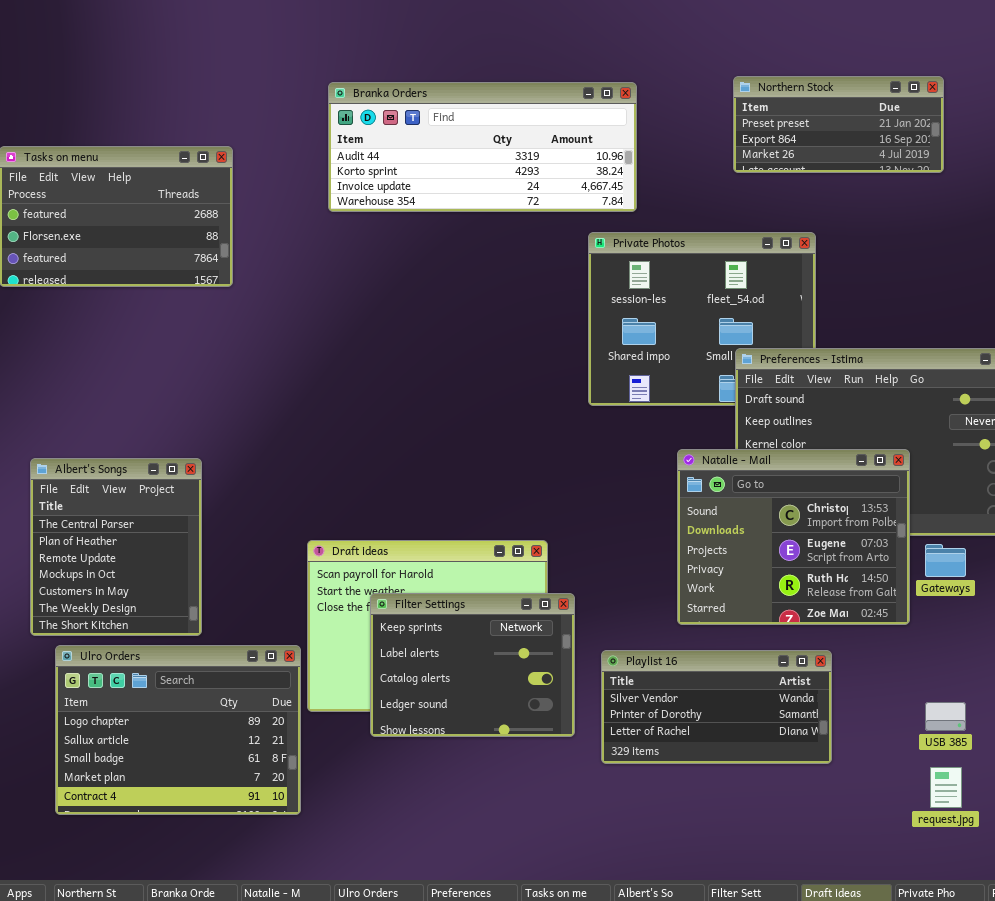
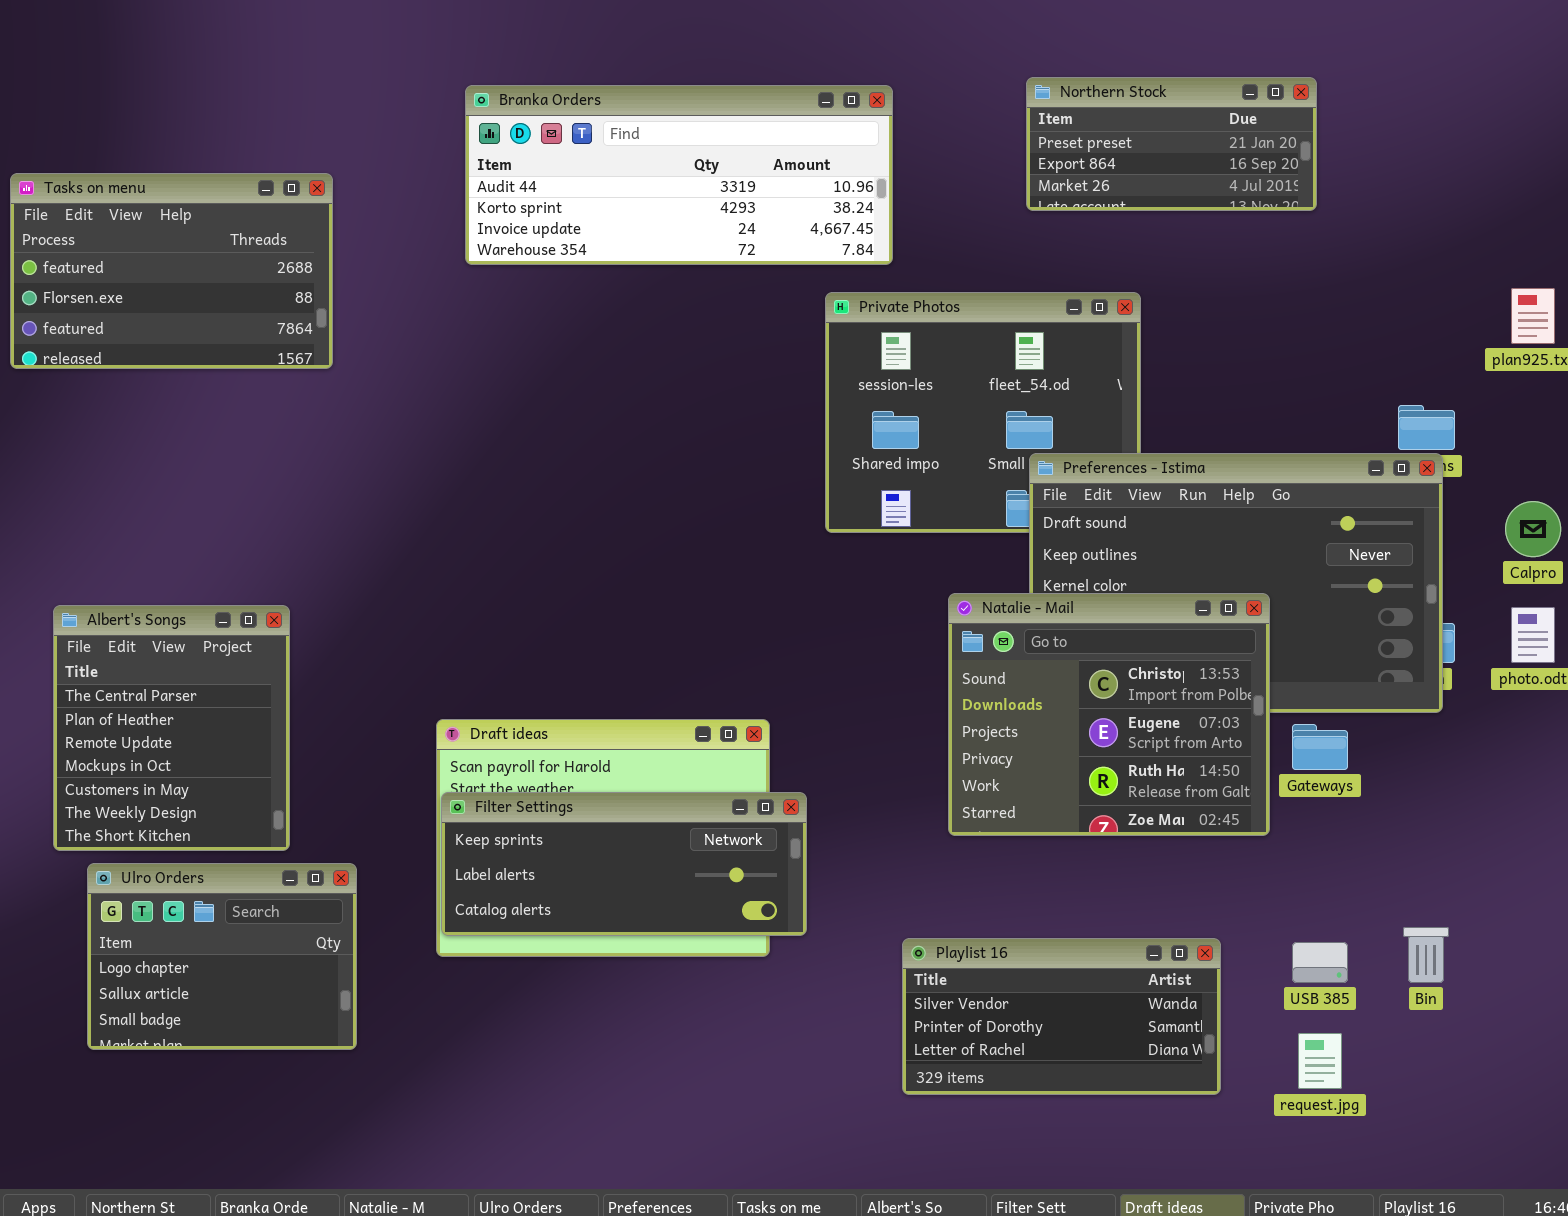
Filter Settings: [370,593,575,737] -> [441,792,807,936], resized
Ulro Orders: [55,645,301,815] -> [87,863,357,1050], resized
Playlist 16: [601,650,832,764] -> [902,938,1221,1095], moved

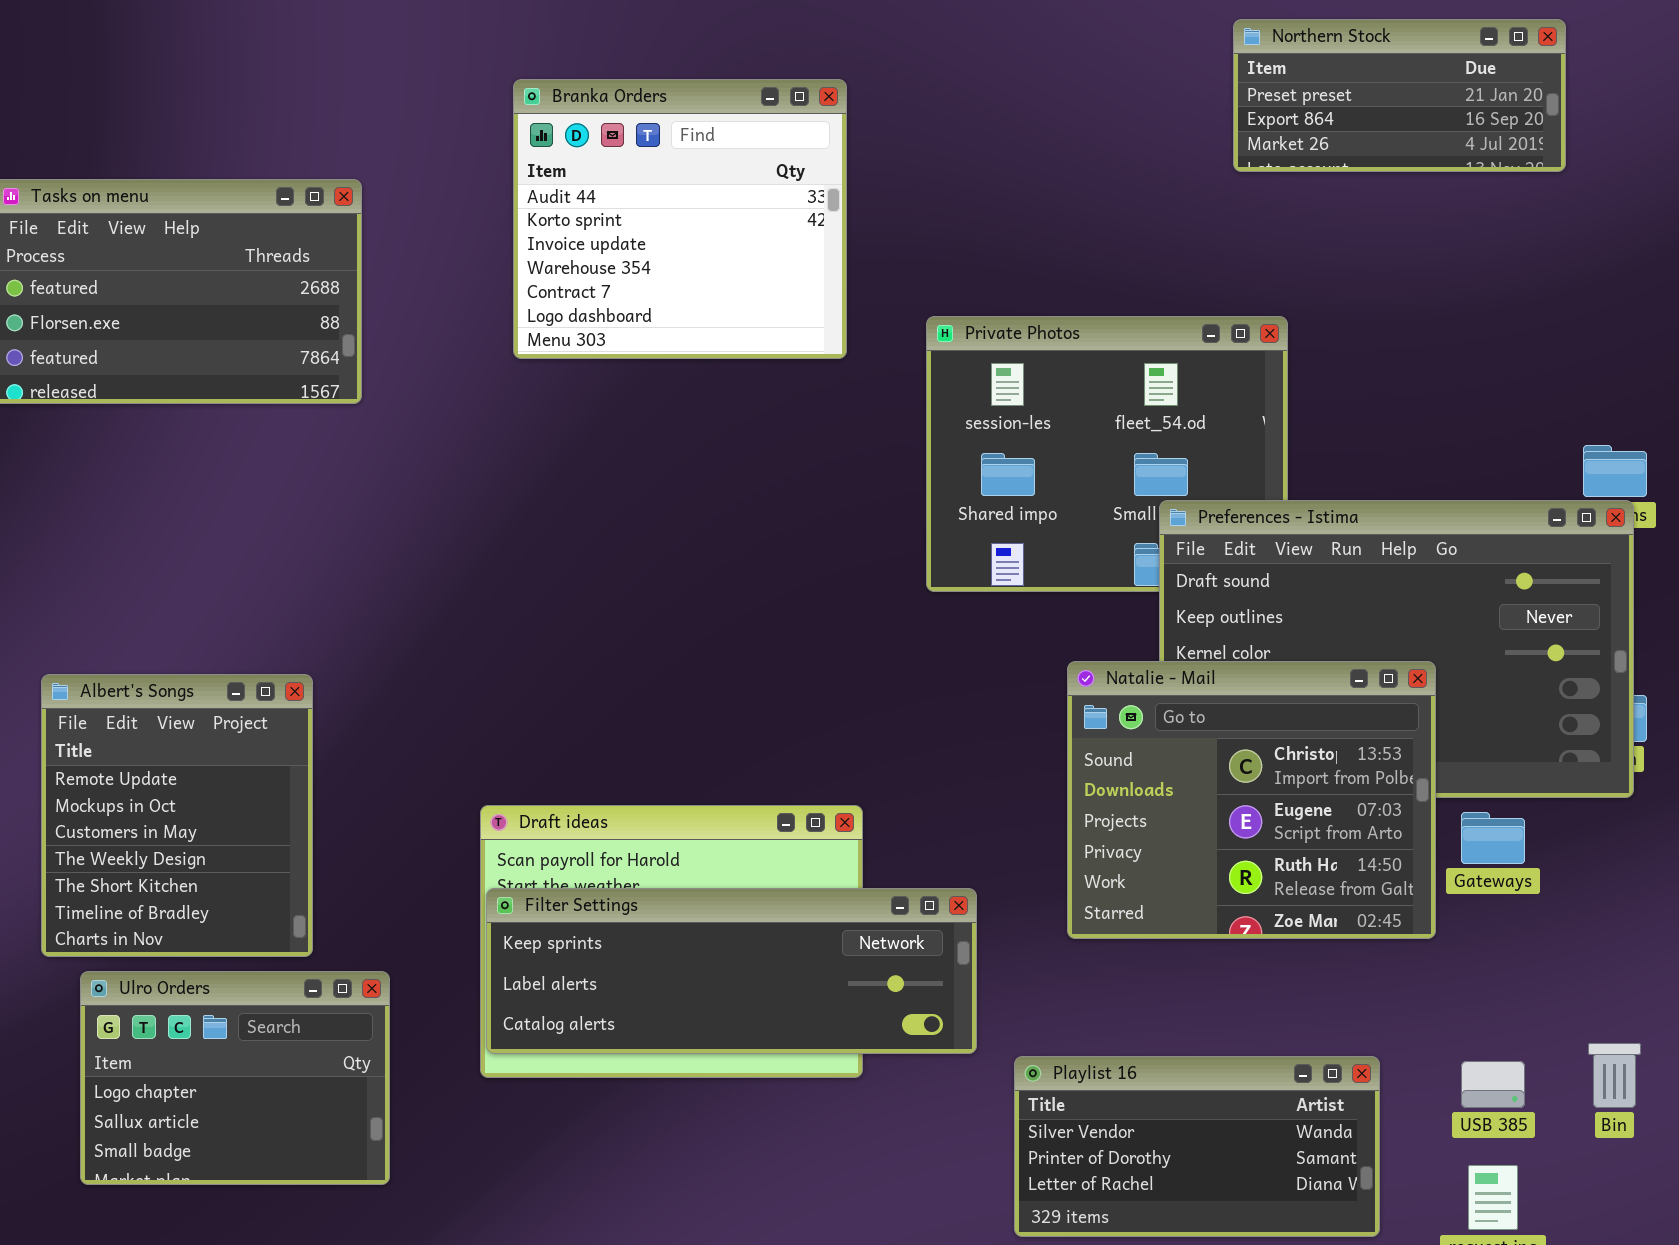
Northern Stock: [1026,77,1317,211] -> [1233,19,1566,172], moved
Branka Orders: [465,85,893,265] -> [513,79,847,359], resized
Albert's Songs: [53,605,290,851] -> [41,674,313,957], scrolled down 2 rows
Filter Settings: [441,792,807,936] -> [486,888,977,1054], resized

